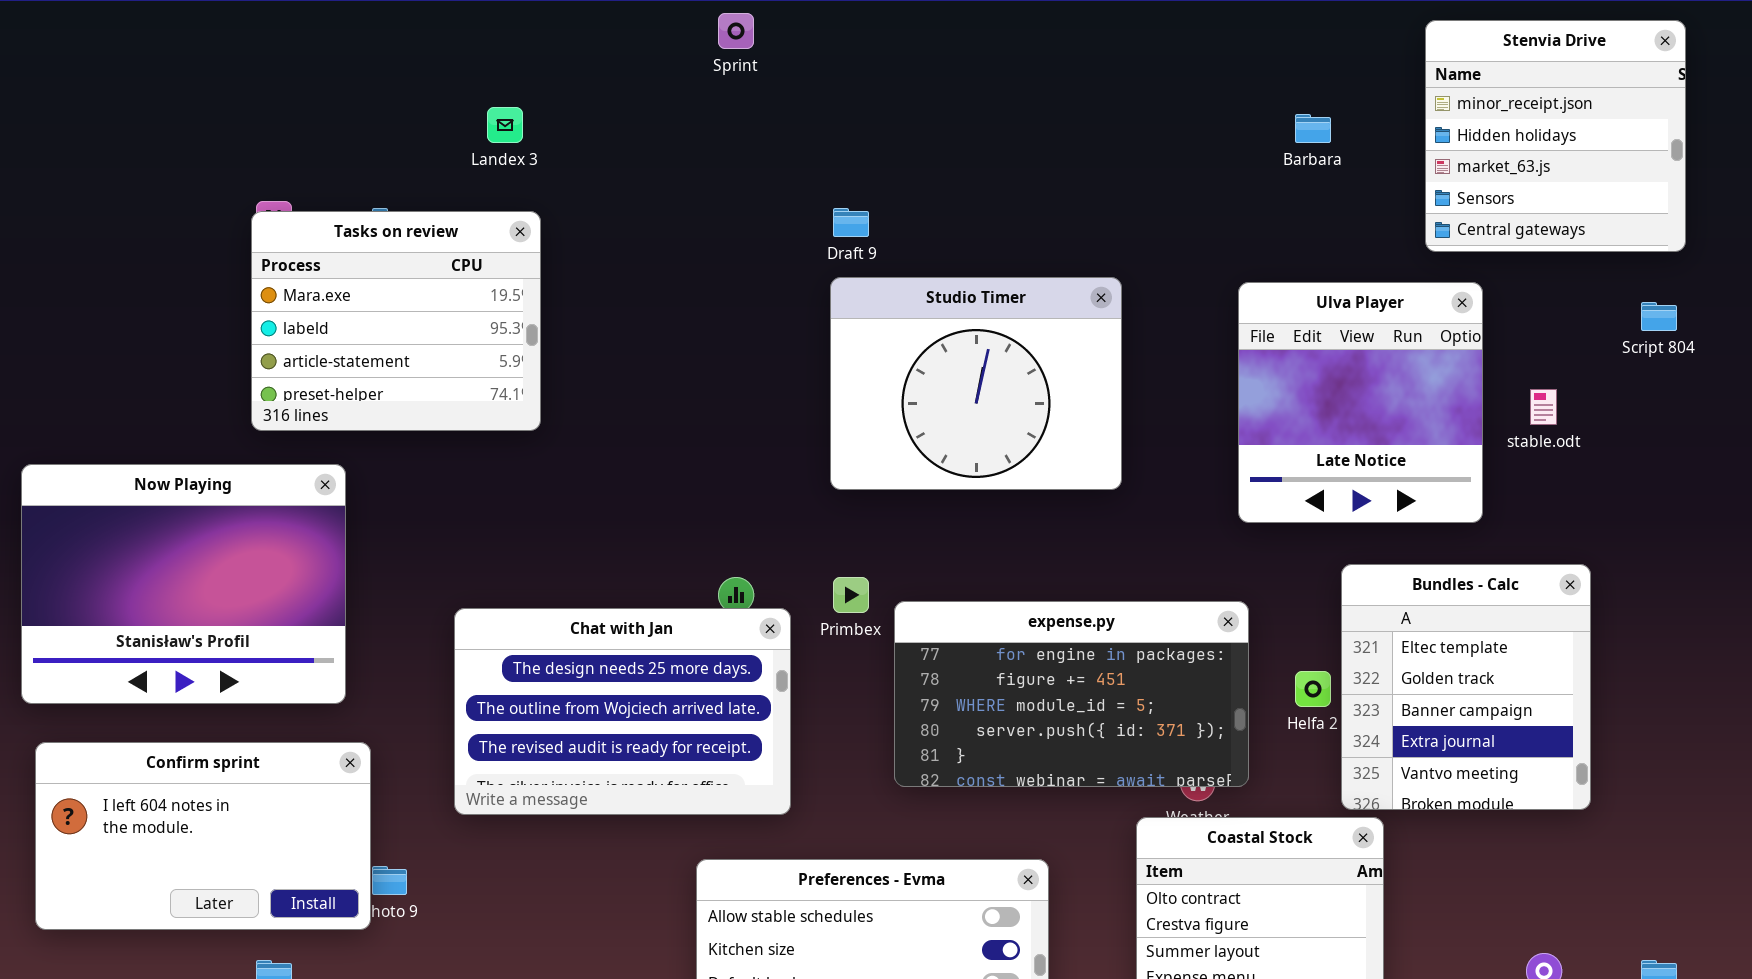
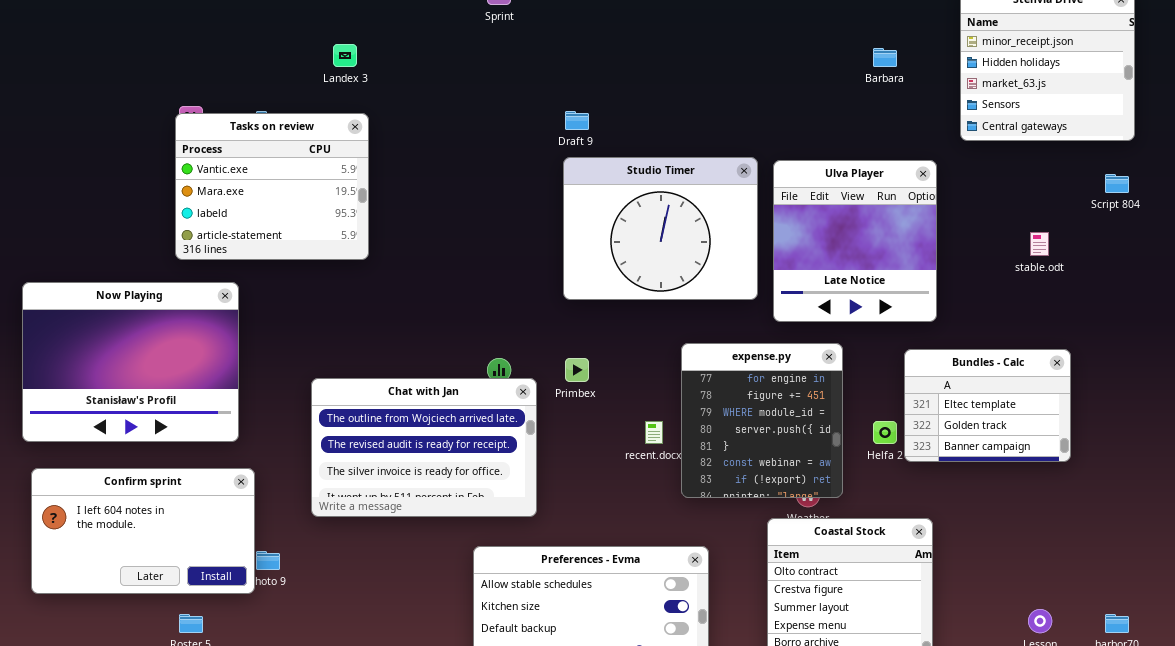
Tasks on review: [251,211,541,431] -> [175,113,369,260], scrolled up 1 row
Ulva Player: [1238,282,1483,523] -> [773,160,937,322], moved
Bundles - Calc: [1341,564,1591,810] -> [904,349,1071,462], resized
expense.py: [894,601,1249,787] -> [681,343,843,498], resized
Chat with Jan: [454,608,791,815] -> [311,378,537,517], scrolled down 1 row

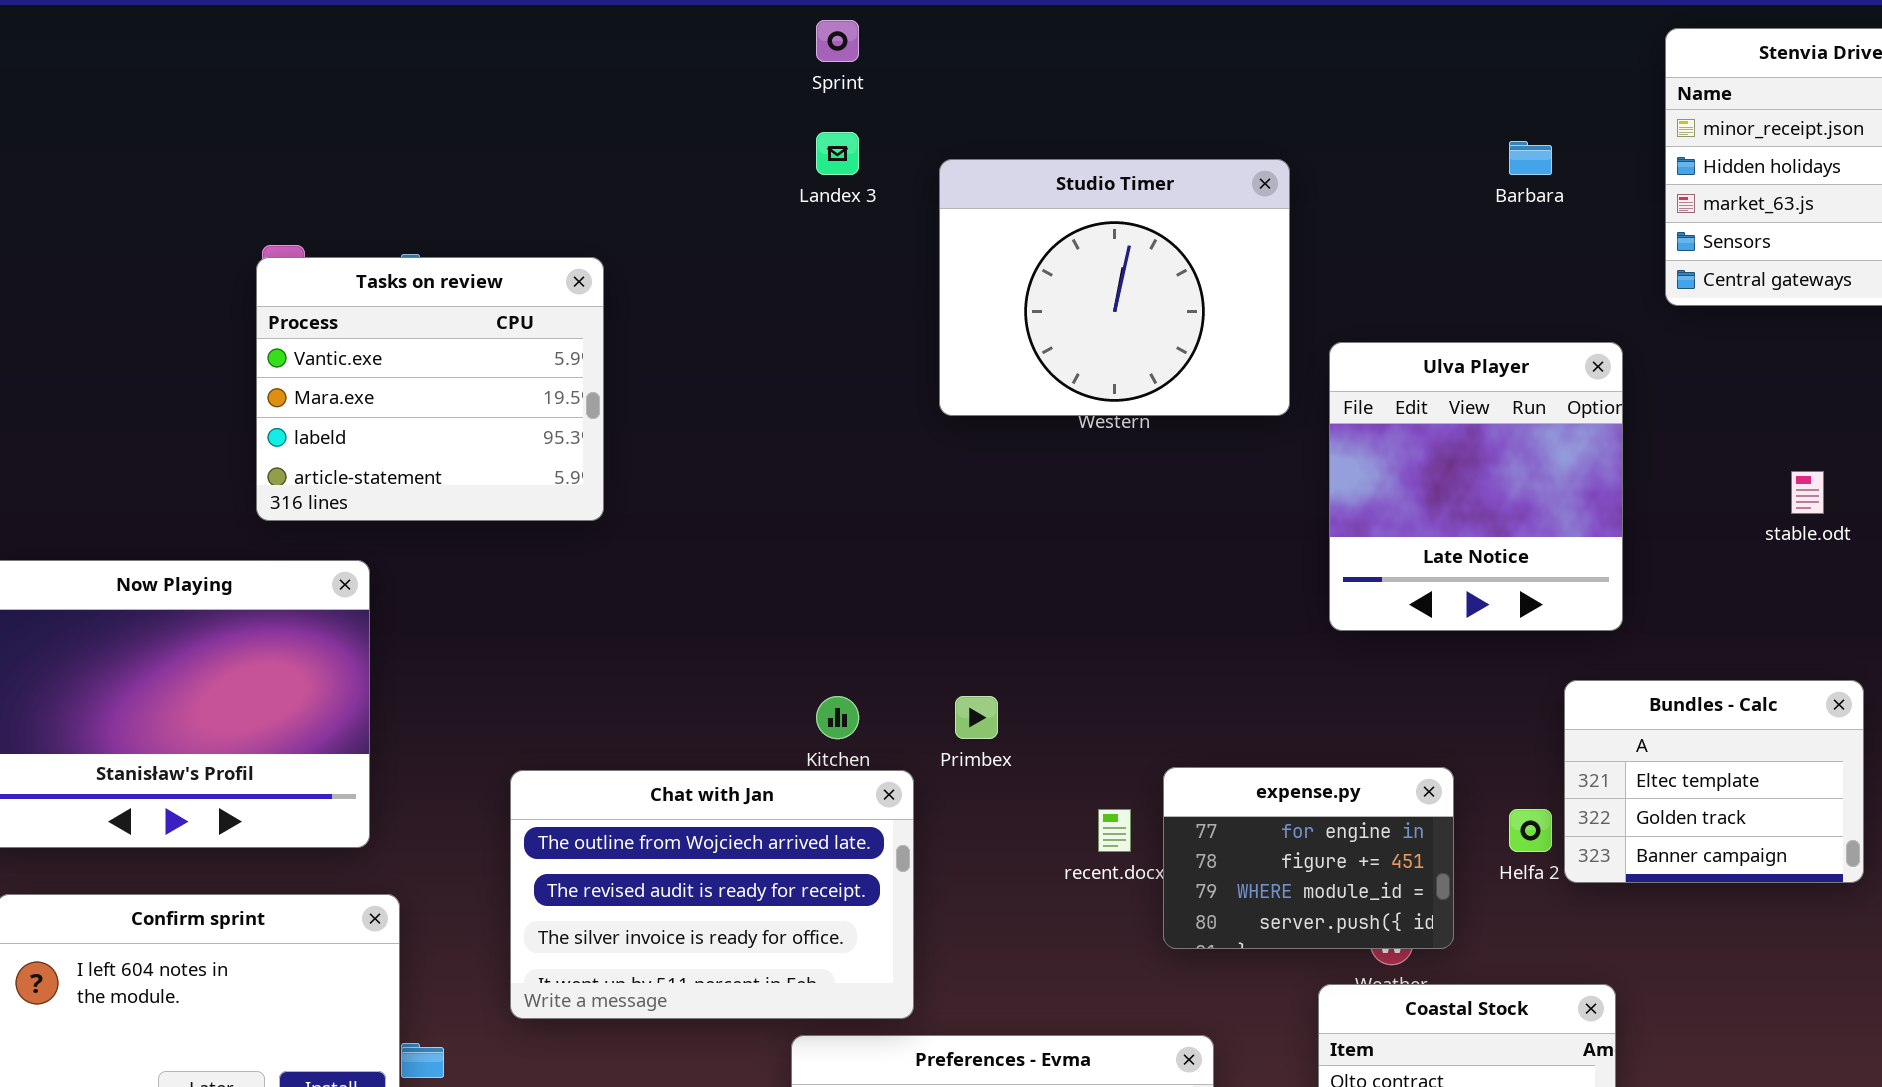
Landex 3: [333,44,357,67] -> [816,132,859,175], moved
Studio Timer: [563,157,758,300] -> [939,159,1290,416], moved
expense.py: [681,343,843,498] -> [1163,767,1454,949], resized
Chat with Jan: [311,378,537,517] -> [510,770,914,1019], moved

